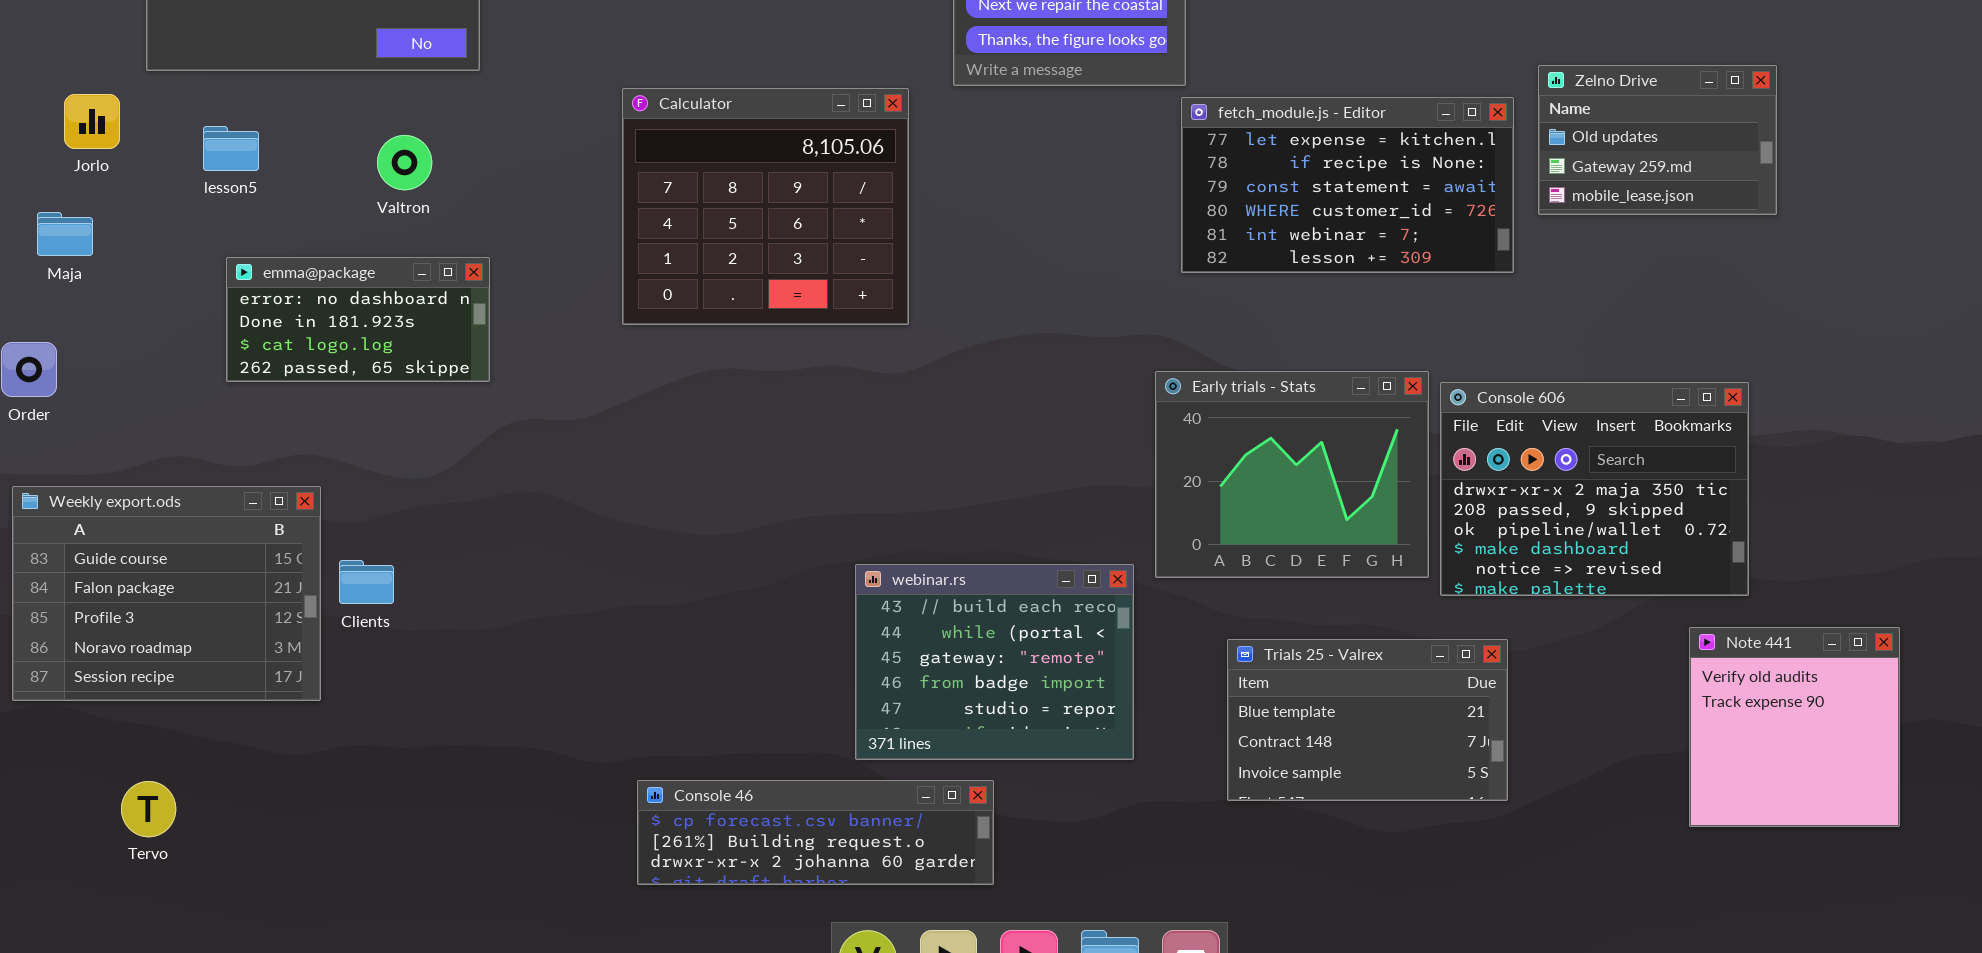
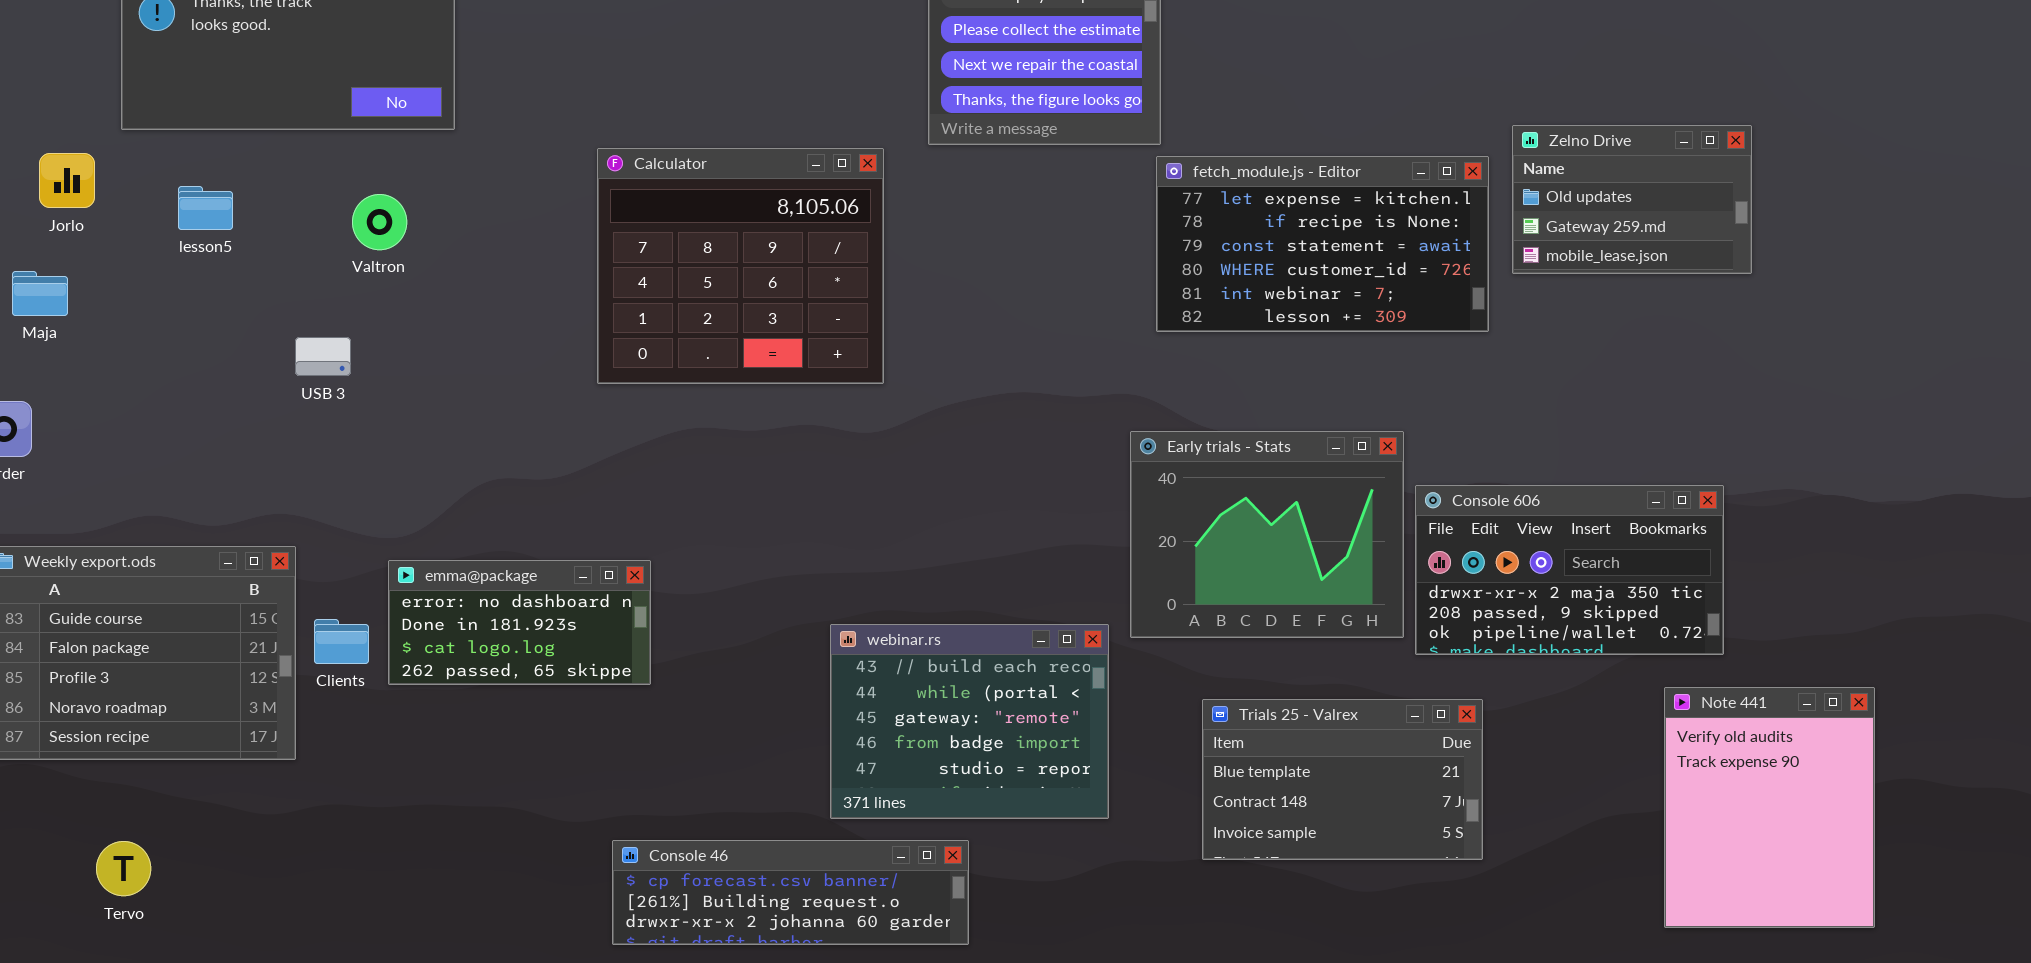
emma@package: [226,257,490,382] -> [388,560,651,685], moved
Console 606: [1440,382,1749,596] -> [1415,485,1724,655], resized
Note 441: [1689,627,1900,827] -> [1664,687,1875,928], resized

